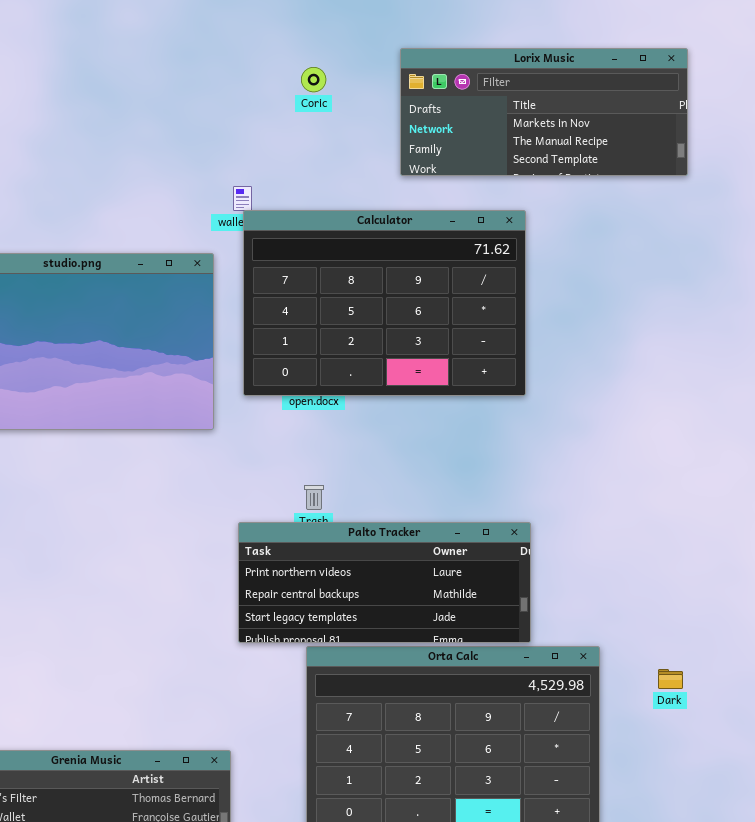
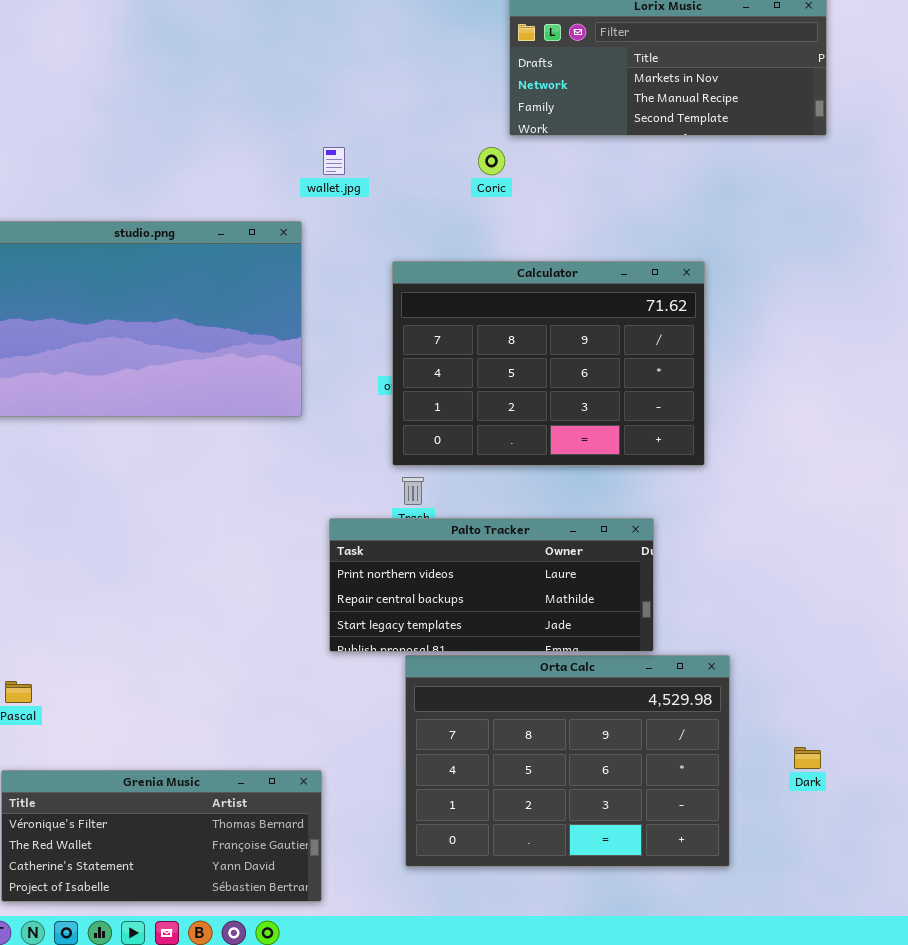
Coric: [301,67,326,92] -> [478,147,505,175], moved
Calculator: [243,210,526,396] -> [392,261,705,466], moved
Dark: [658,669,683,689] -> [794,747,821,769], moved

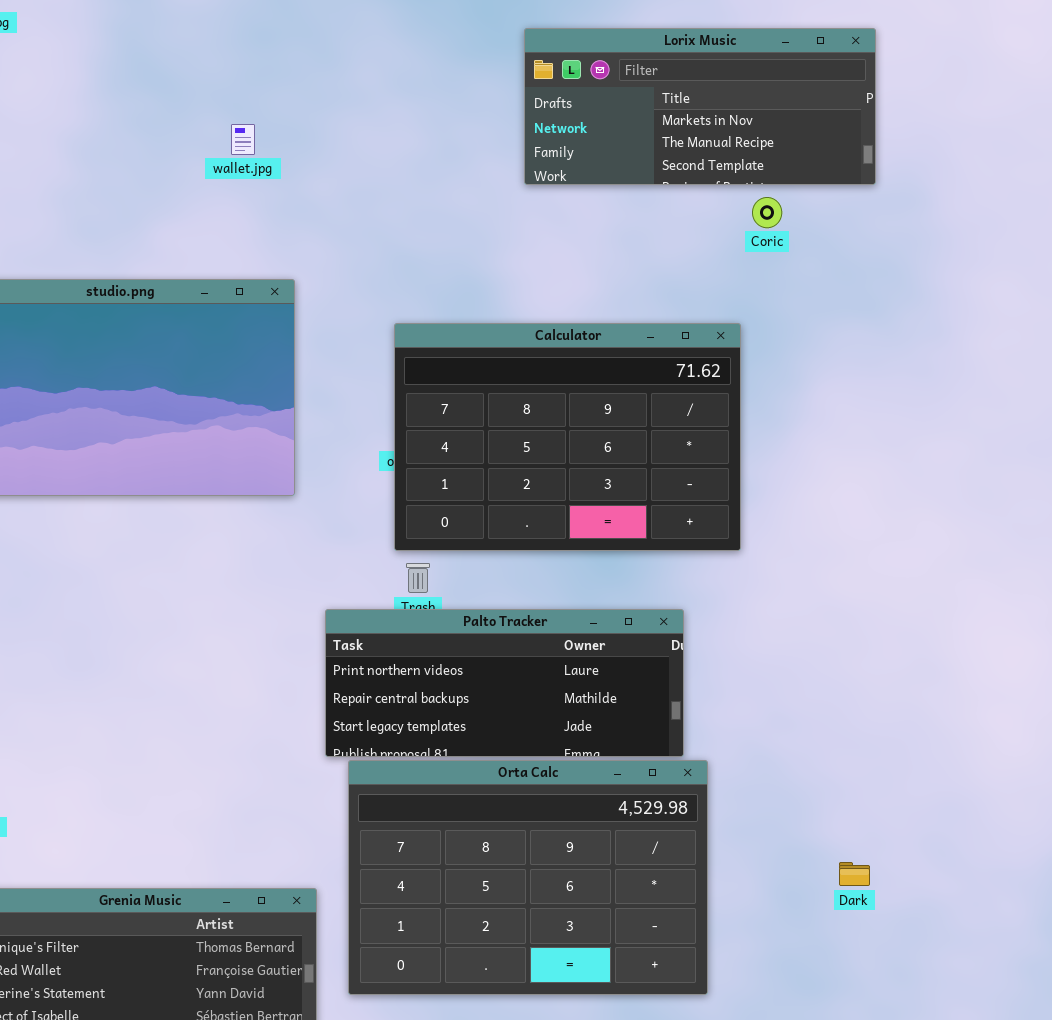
wallet.jpg: [323,147,345,175] -> [231,124,255,155], moved
Coric: [478,147,505,175] -> [752,197,782,228], moved
Orta Calc: [405,655,730,867] -> [348,760,708,995], moved

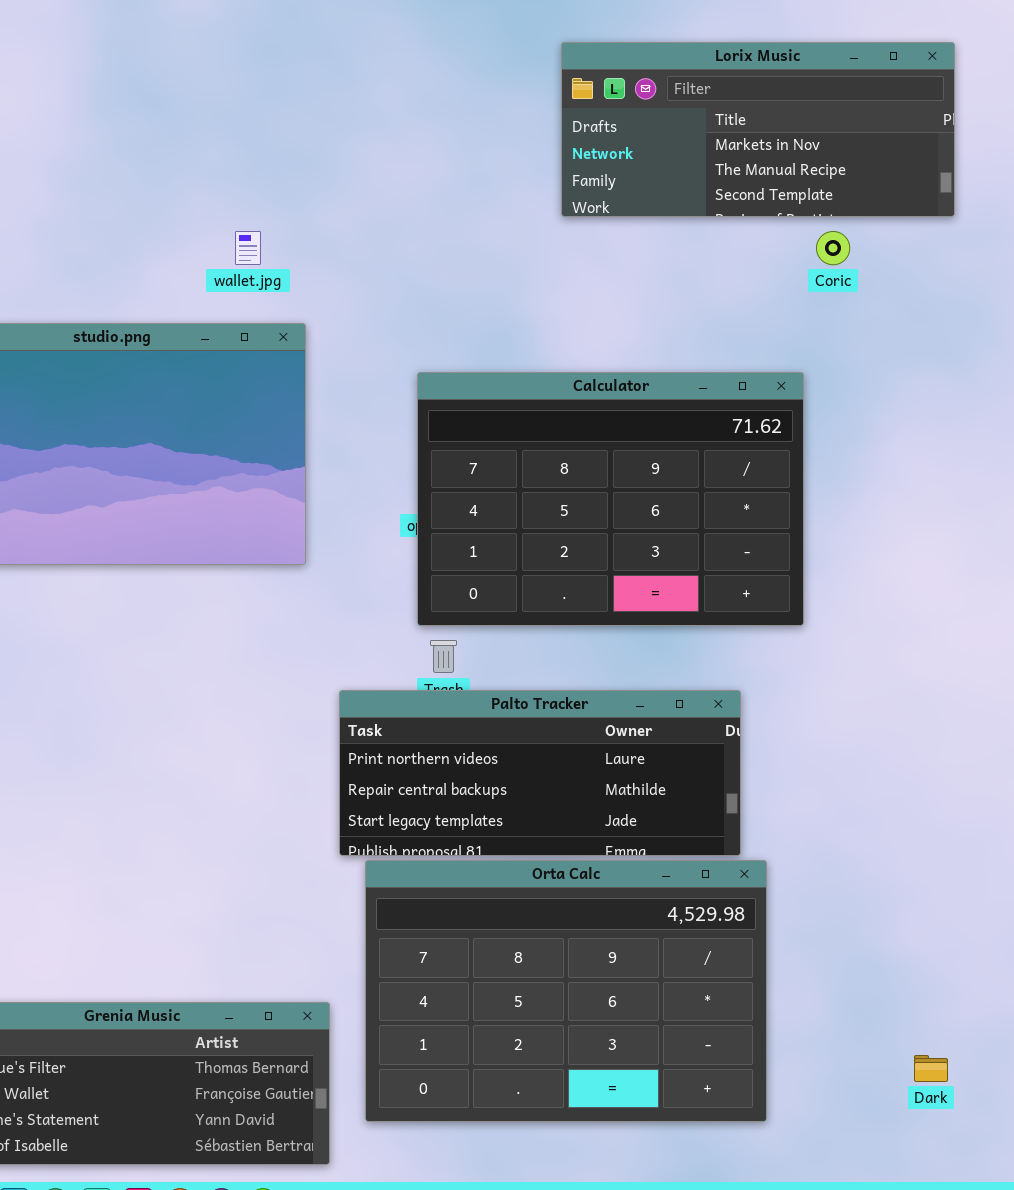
wallet.jpg: [231,124,255,155] -> [235,231,261,265], moved
Dark: [839,862,870,886] -> [914,1055,948,1082], moved

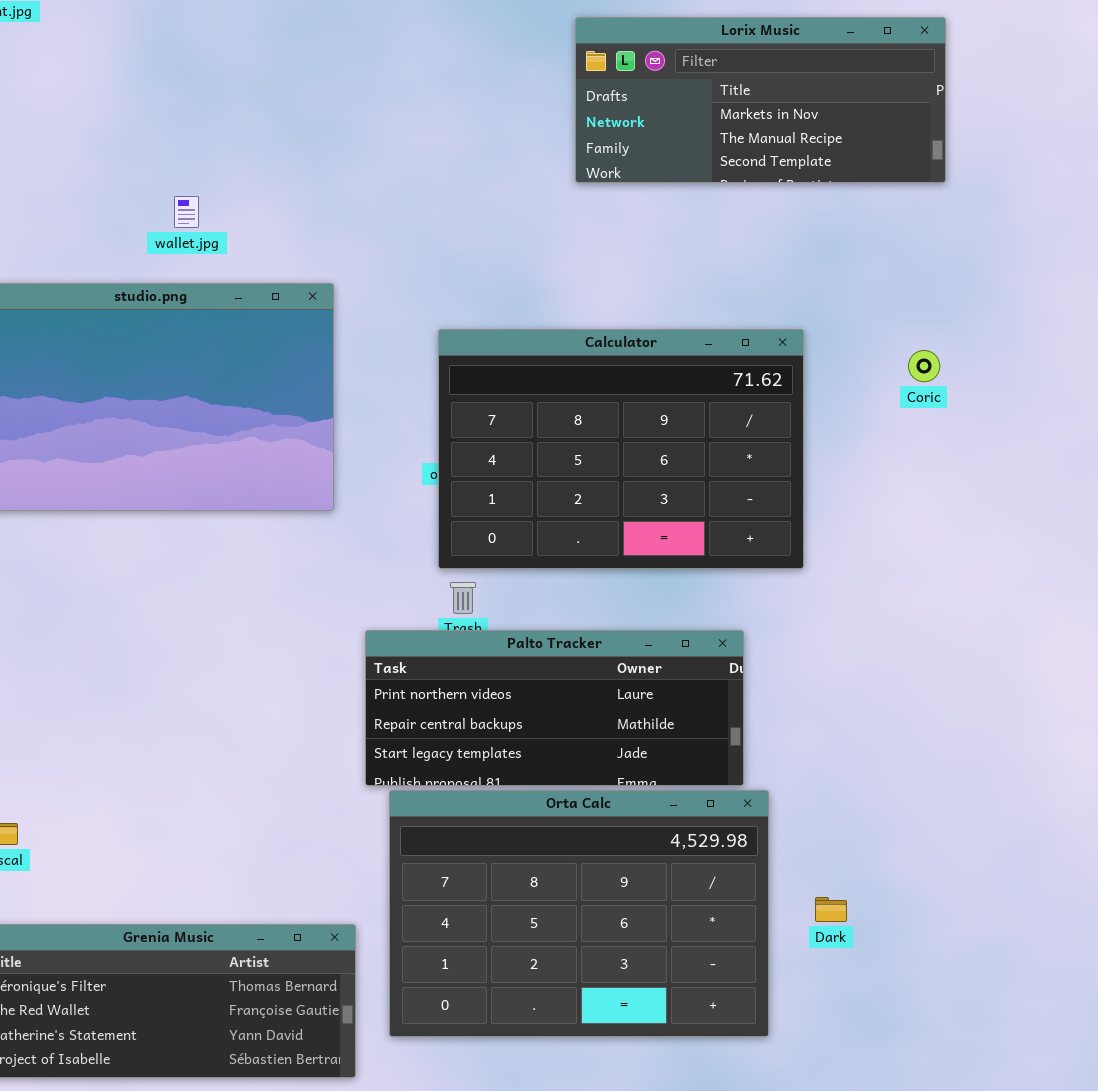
wallet.jpg: [235,231,261,265] -> [174,196,199,228], moved
Coric: [816,231,850,265] -> [908,350,940,382], moved
Dark: [914,1055,948,1082] -> [815,897,847,922], moved

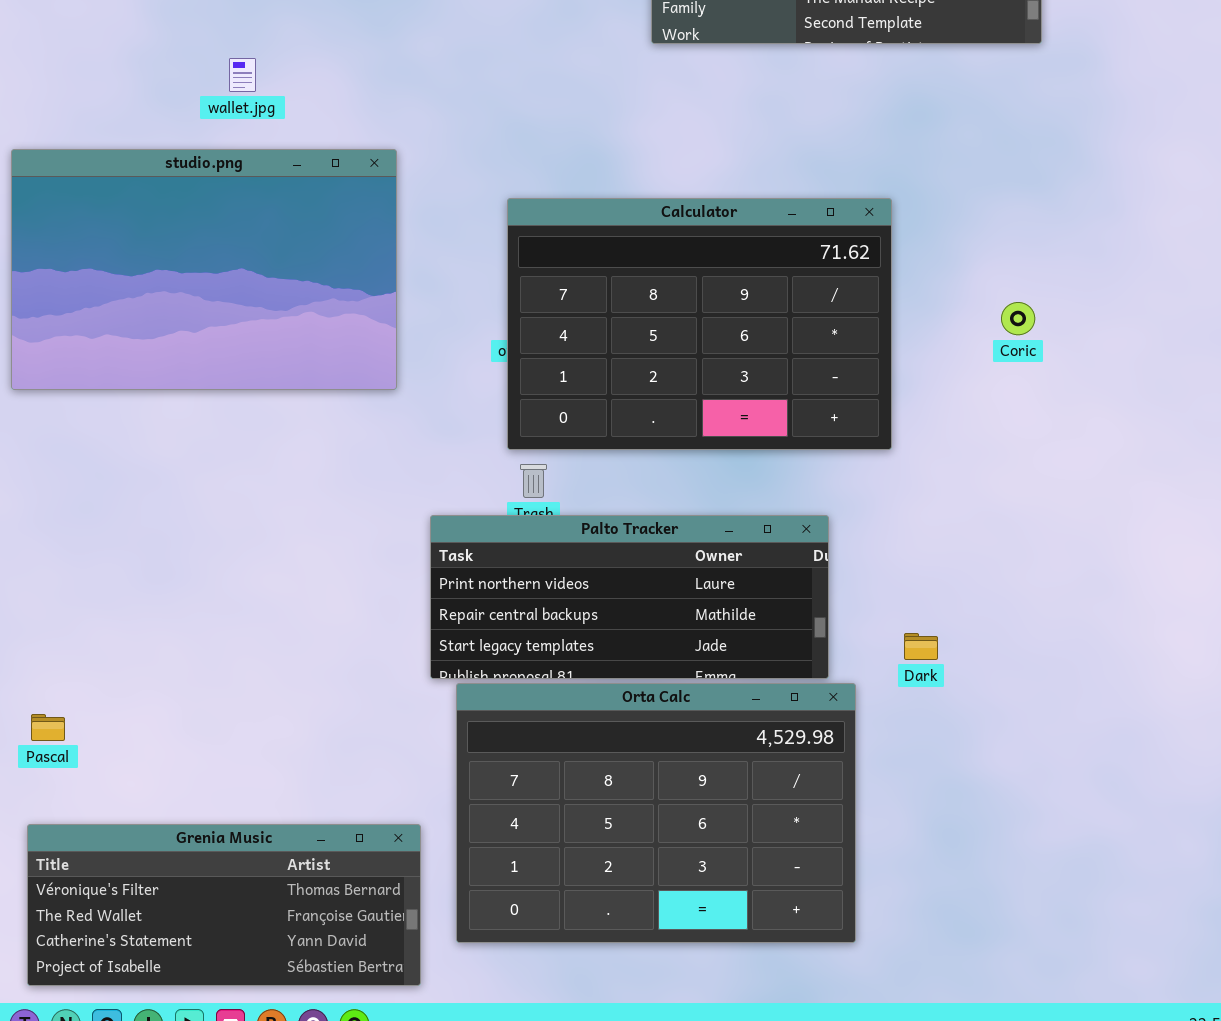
Coric: [908,350,940,382] -> [1001,302,1035,335], moved
Dark: [815,897,847,922] -> [904,633,938,660], moved

